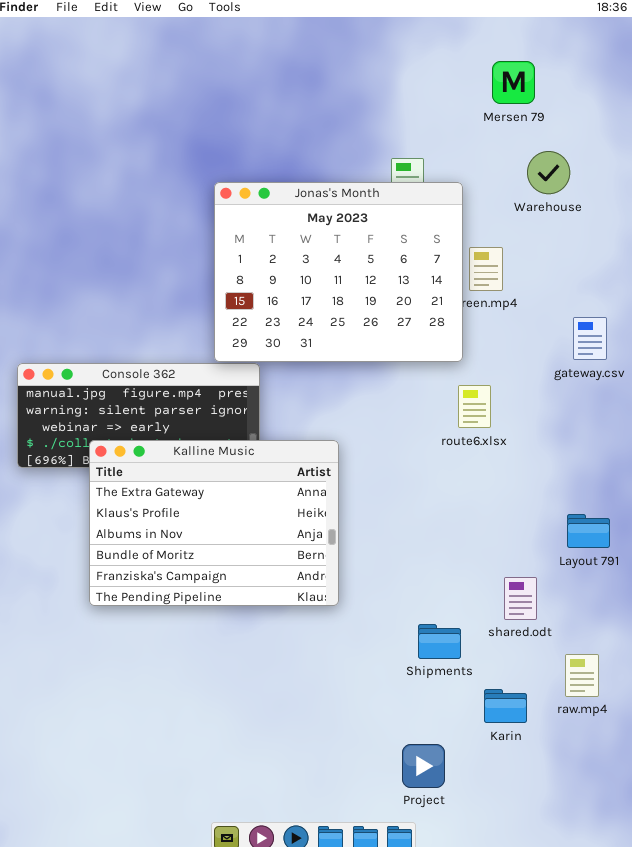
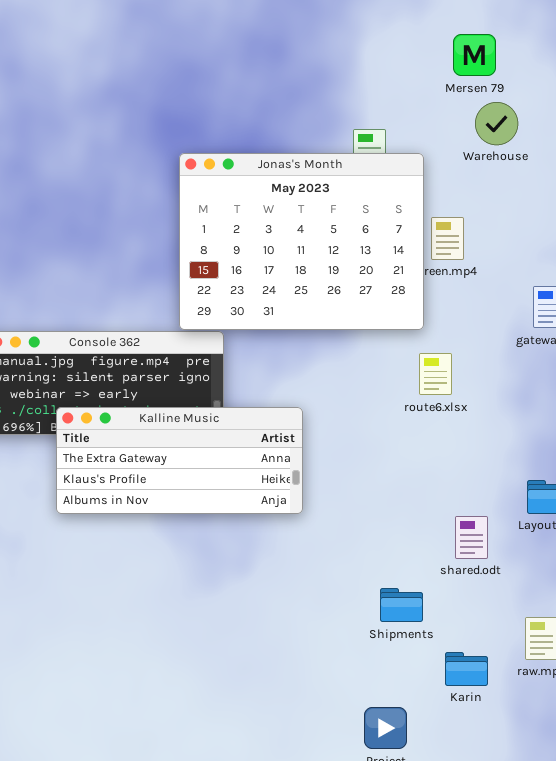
Warehouse: [527,151,570,194] -> [475,102,518,145], moved
Kalline Music: [89,440,339,606] -> [56,407,303,514], resized
shared.odt: [504,577,537,620] -> [455,516,488,559], moved

